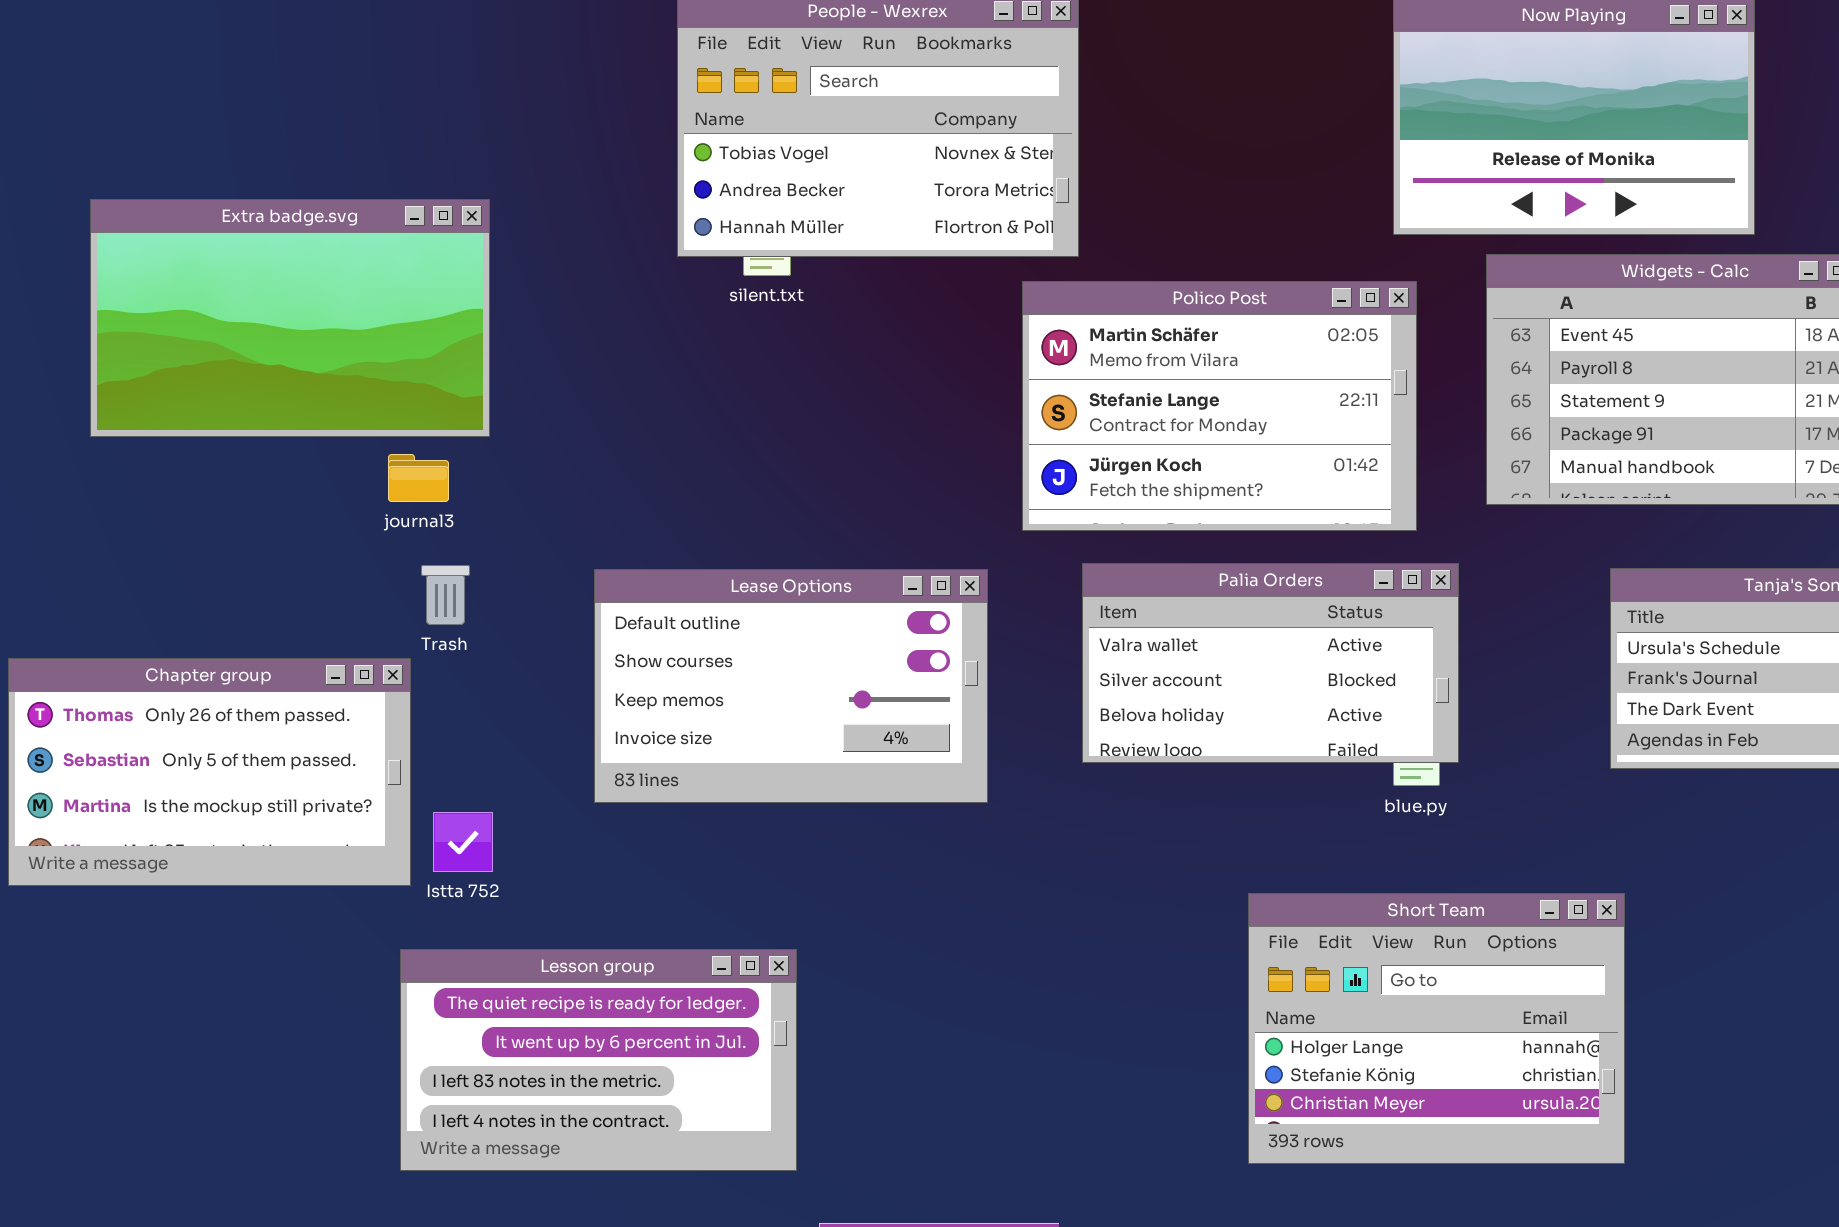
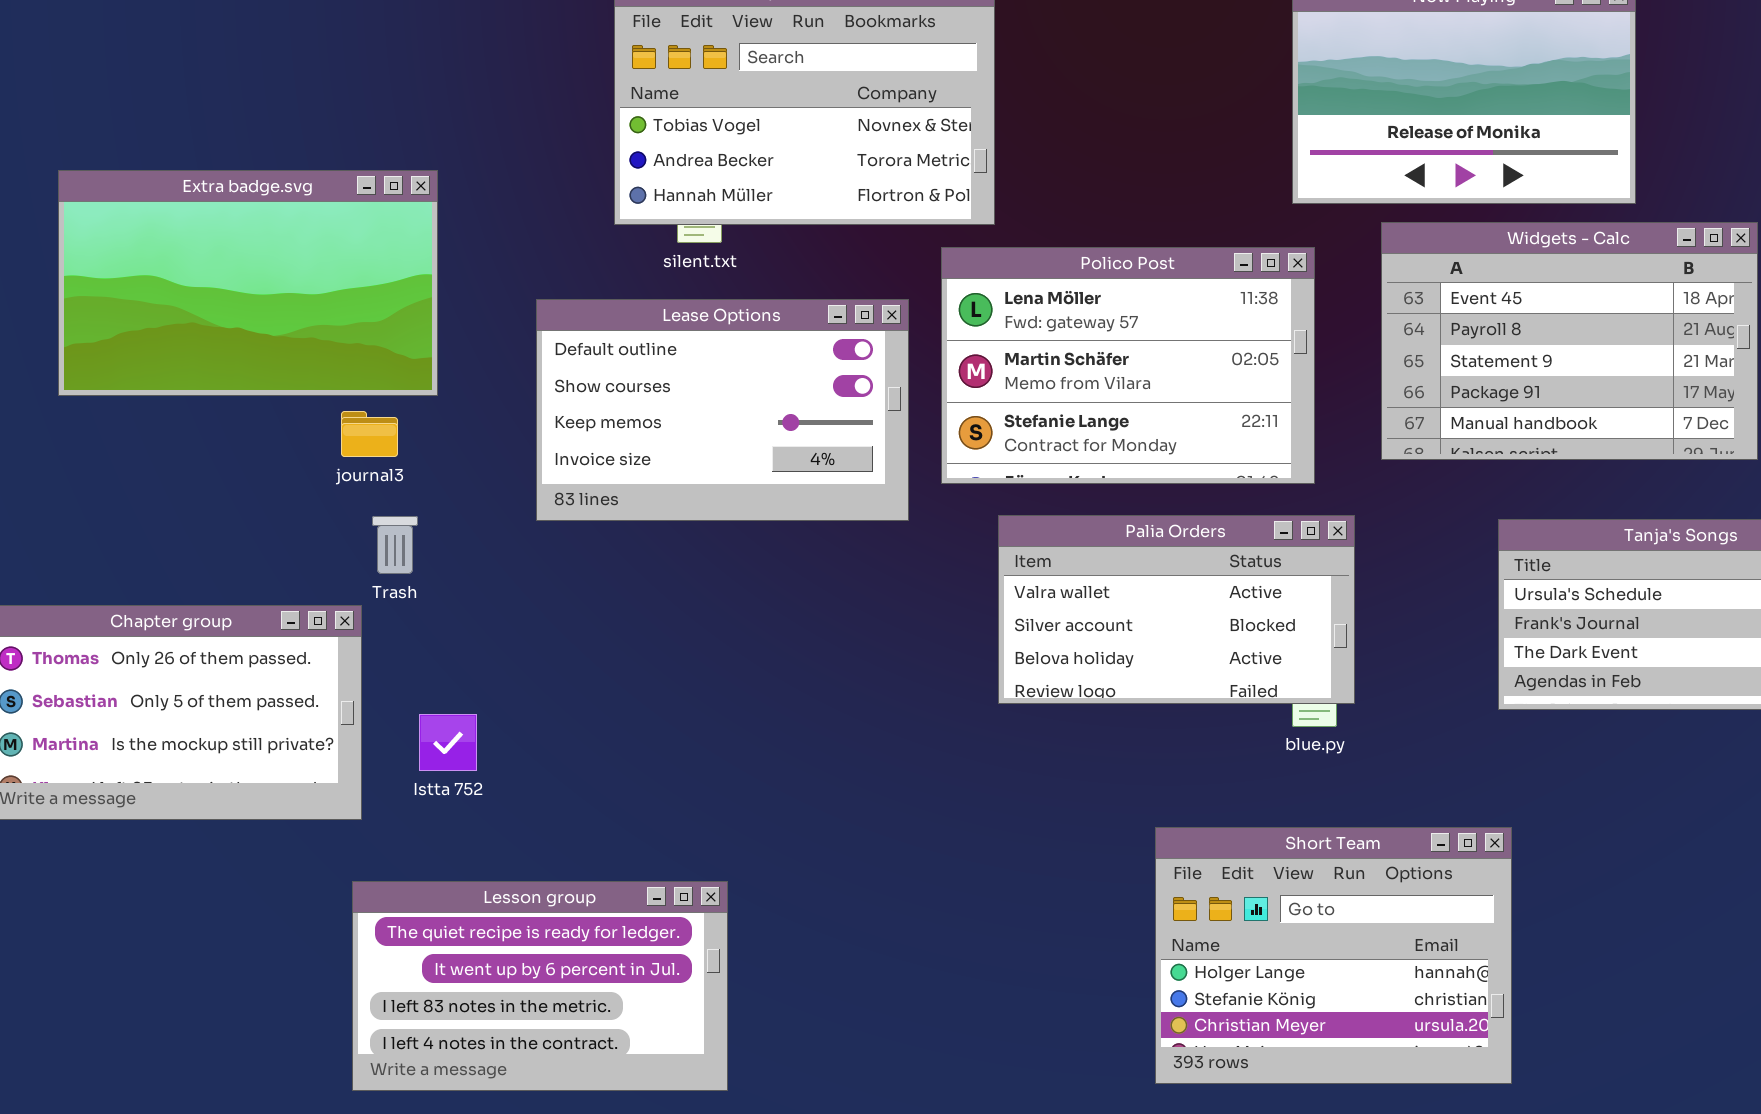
Polico Post: [1022,281,1417,531] -> [941,247,1315,484], scrolled up 1 row
Lease Options: [594,569,988,803] -> [536,299,909,521], moved
Istta 752: [433,812,493,872] -> [419,714,477,771], moved

